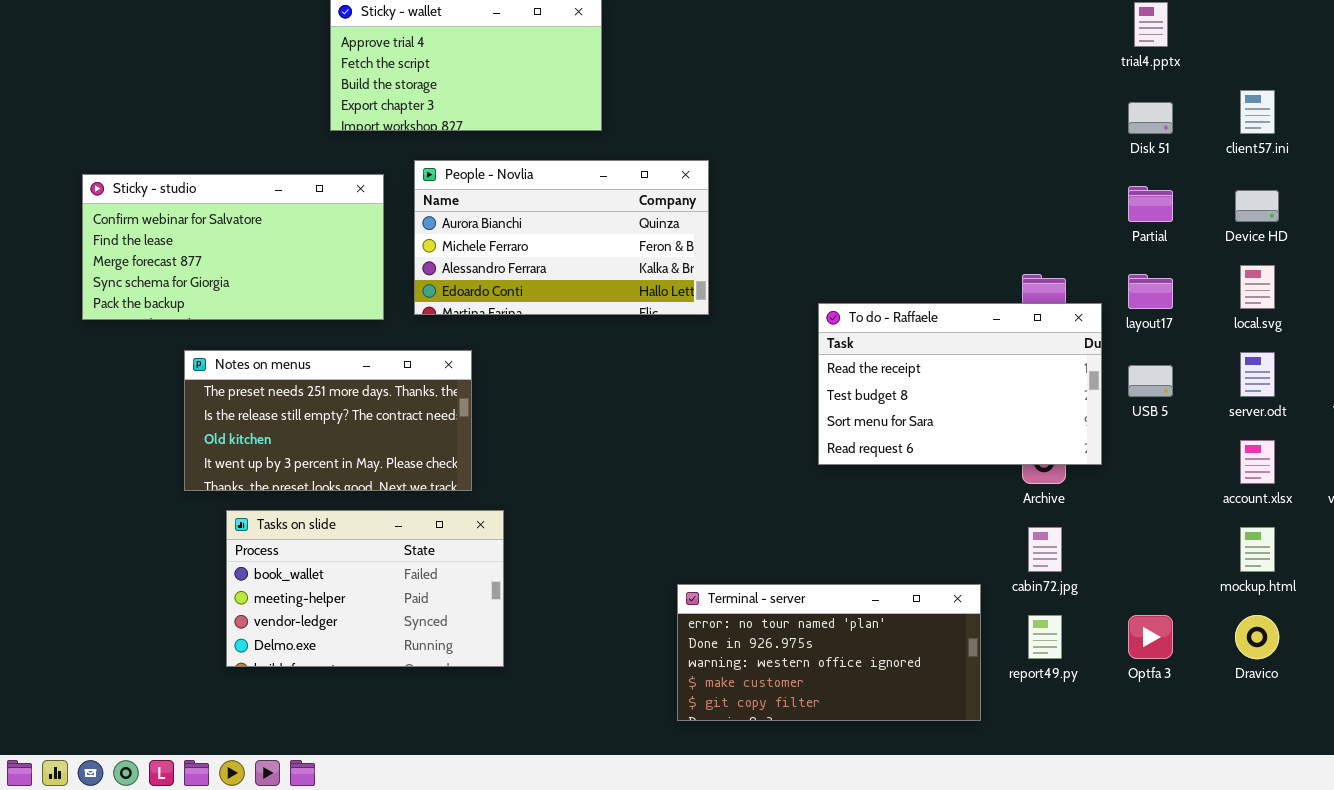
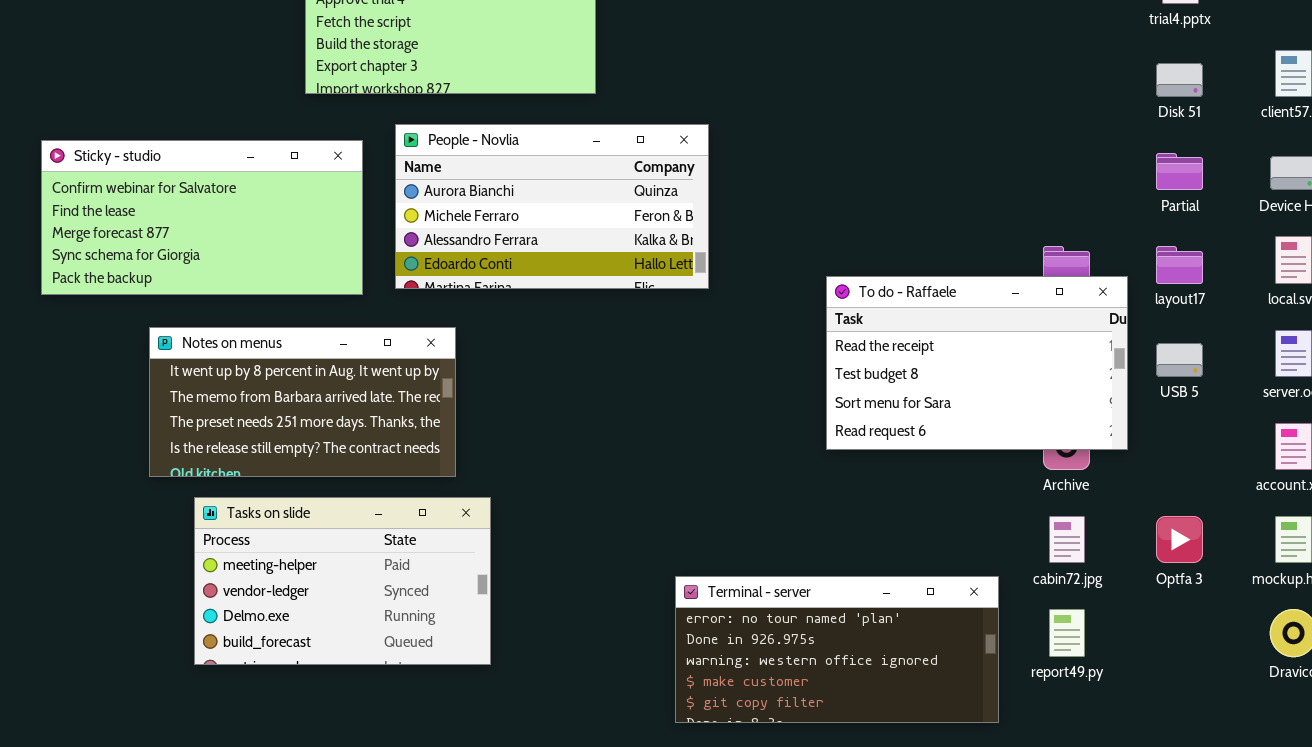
Notes on menus: [184,350,472,491] -> [149,327,456,477], scrolled up 2 rows
Tasks on slide: [226,510,504,667] -> [194,497,491,665], scrolled down 1 row
Optfa 3: [1128,615,1173,659] -> [1156,516,1203,563], moved

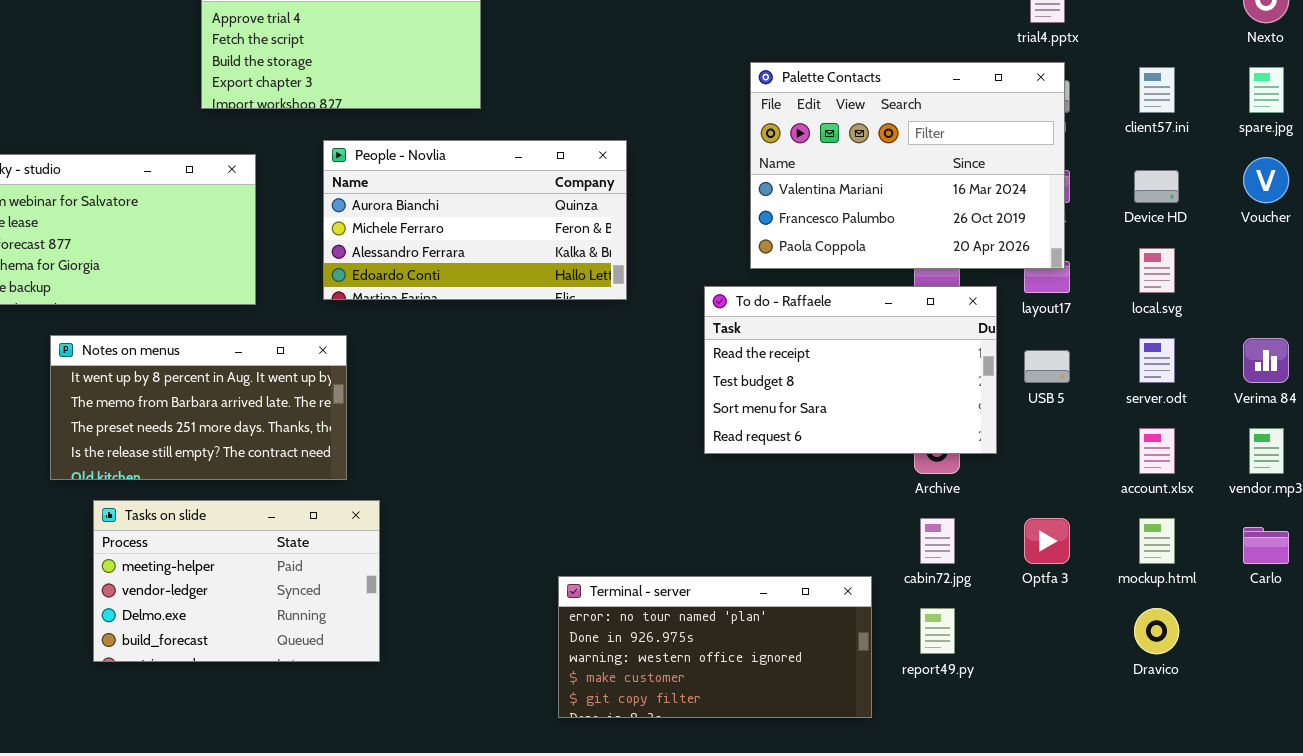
Palette Contacts: none -> [750,62,1065,269], opened
People - Novlia: [395,124,709,289] -> [323,140,627,300], moved

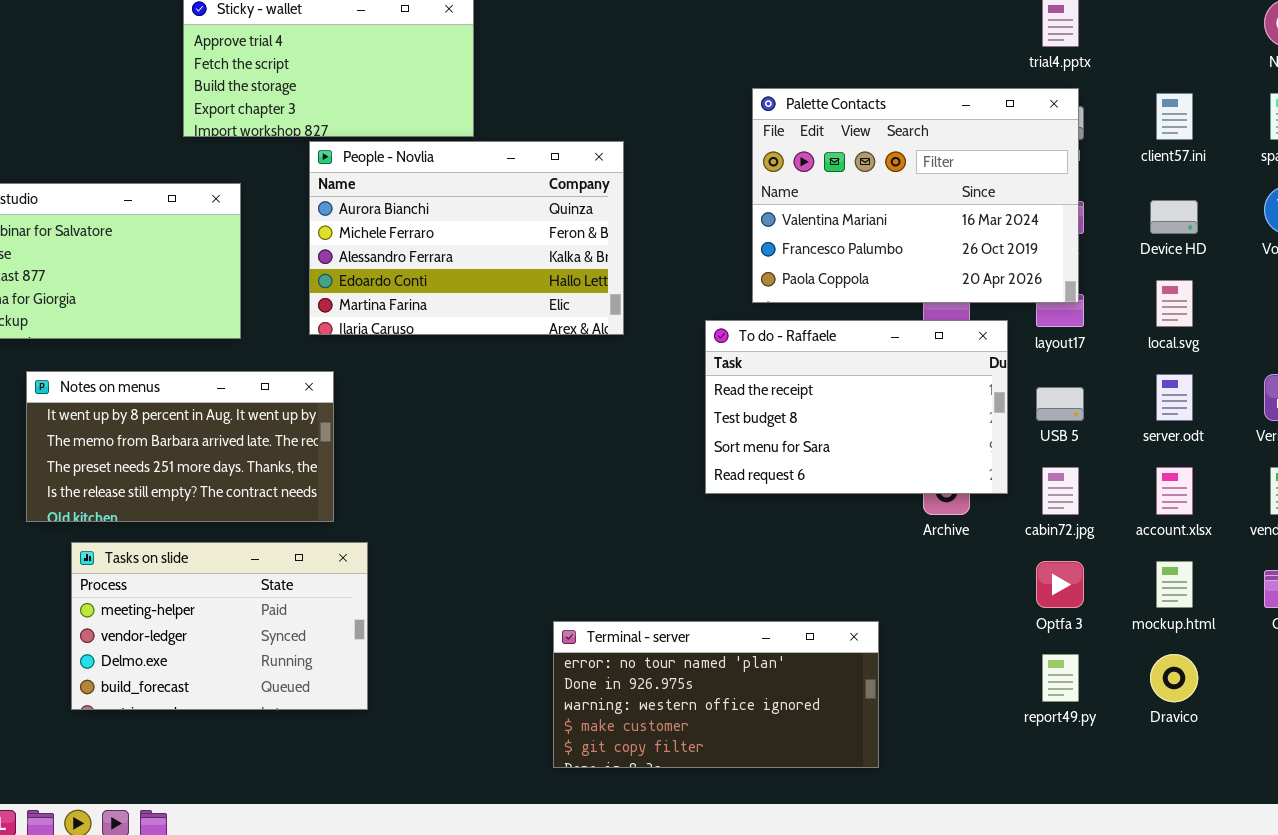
People - Novlia: [323,140,627,300] -> [309,141,624,335], resized
cabin72.jpg: [920,518,955,564] -> [1042,467,1079,515], moved
report49.py: [920,608,955,654] -> [1042,654,1079,702], moved

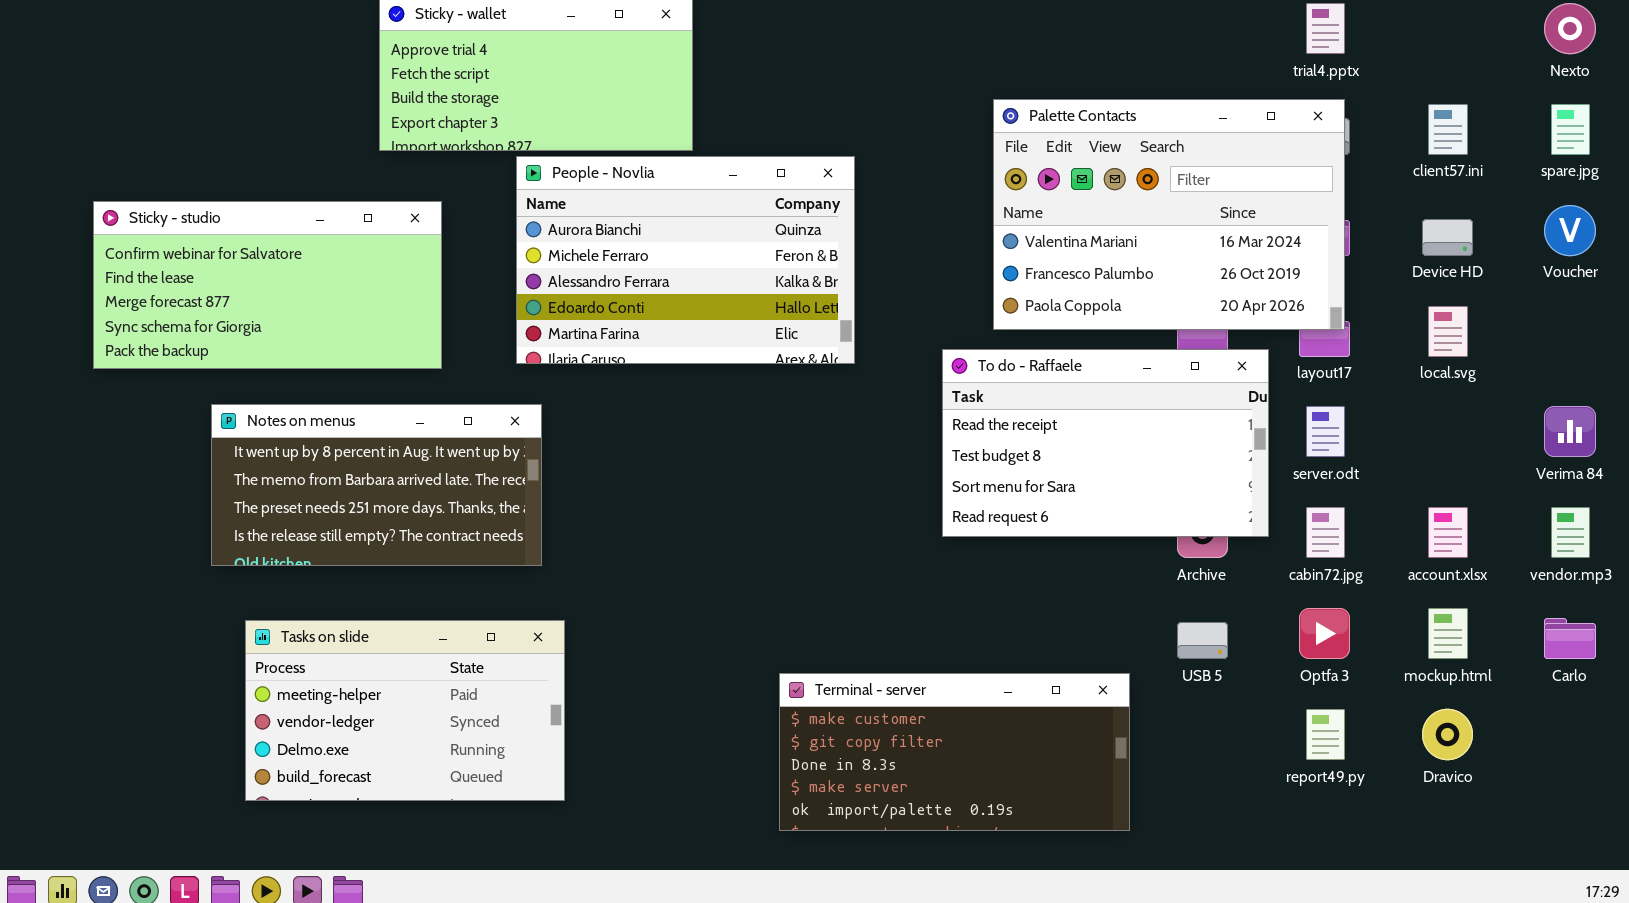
server.odt: [1156,374,1193,421] -> [1306,406,1345,457], moved
USB 5: [1036,387,1084,421] -> [1177,622,1228,659], moved
Tasks on slide: [71,542,368,710] -> [245,620,565,801], moved
Terminal - server: [553,621,879,768] -> [779,673,1130,831], scrolled down 3 rows

